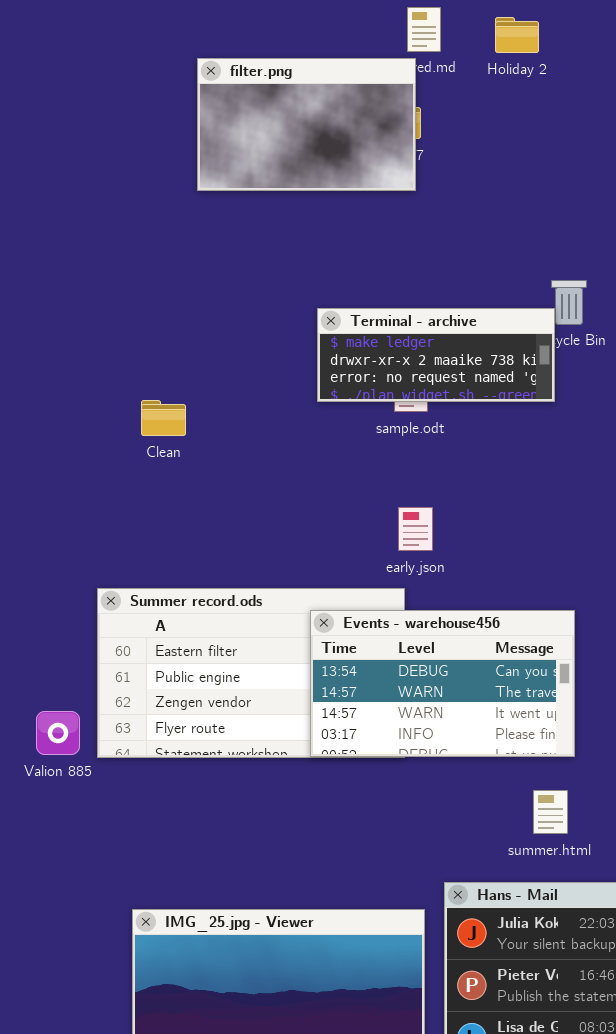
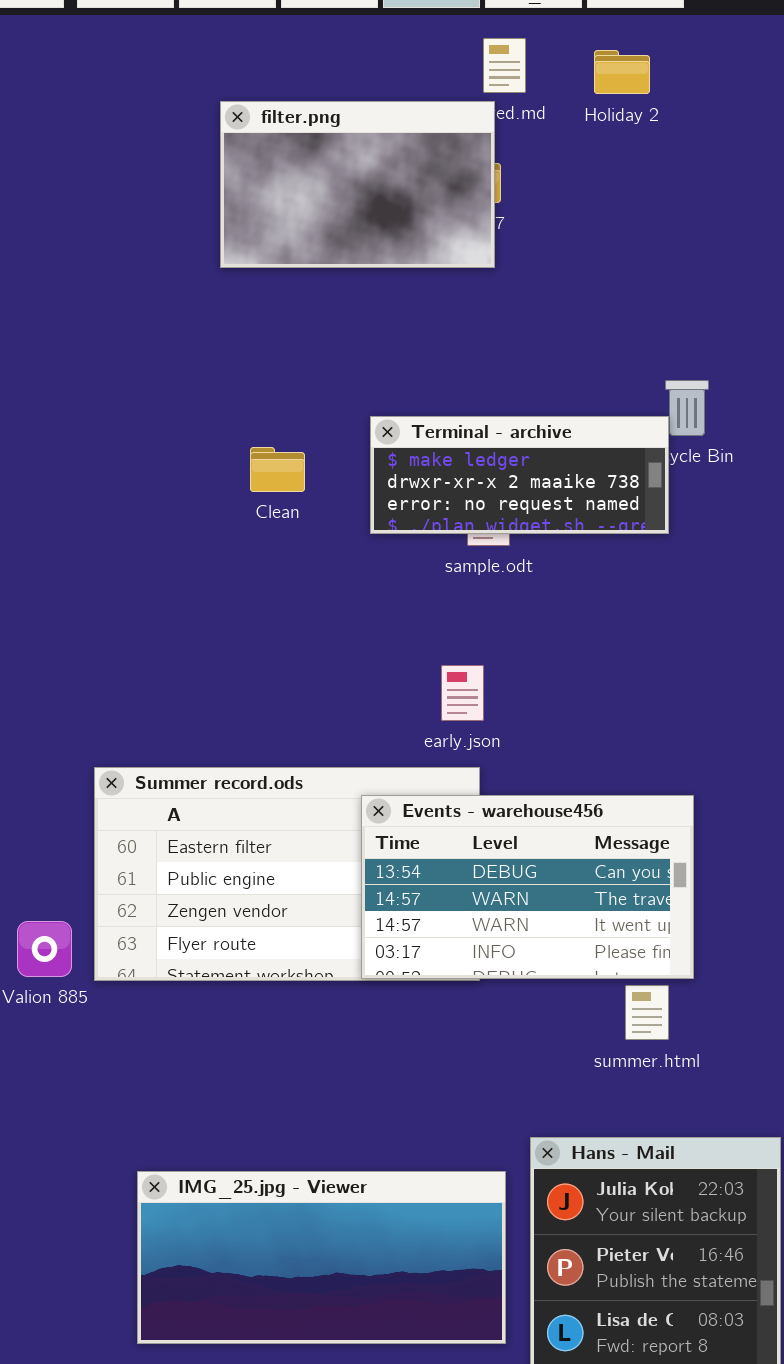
Clean: [141,400,186,436] -> [250,447,305,492], moved
early.json: [398,507,433,551] -> [441,665,484,721], moved
summer.html: [533,790,568,834] -> [625,985,669,1040], moved

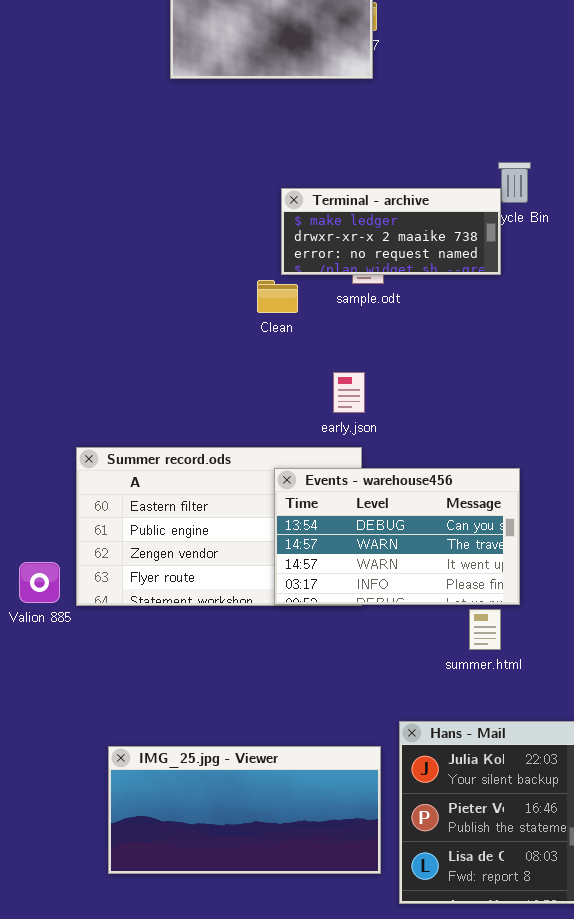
Clean: [250,447,305,492] -> [257,280,298,313], moved

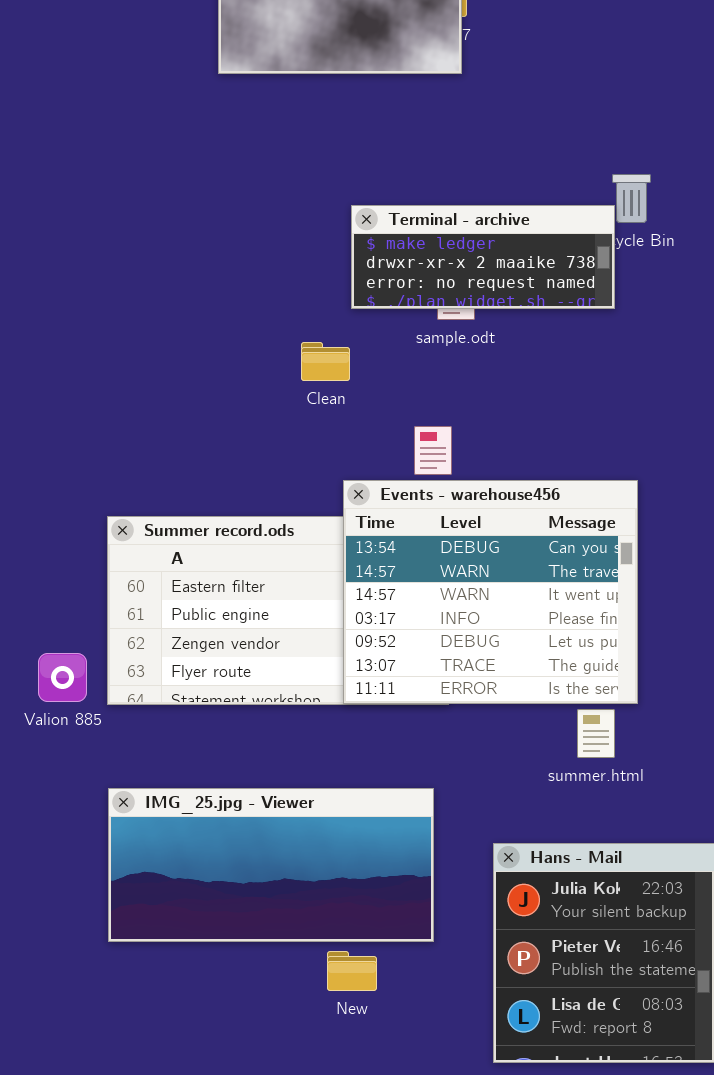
Clean: [257,280,298,313] -> [301,342,350,381], moved
Events - warehouse456: [274,468,520,605] -> [343,480,638,704], resized
IMG_25.jpg - Viewer: [108,746,381,874] -> [108,788,434,942], moved

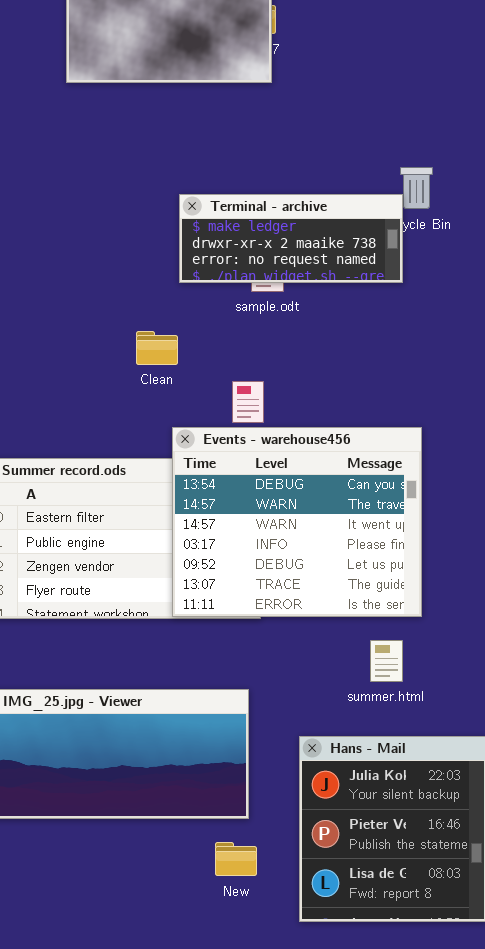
Clean: [301,342,350,381] -> [136,331,178,365], moved
summer.html: [577,709,615,758] -> [370,640,403,682], moved
New: [327,951,377,991] -> [215,842,257,876], moved

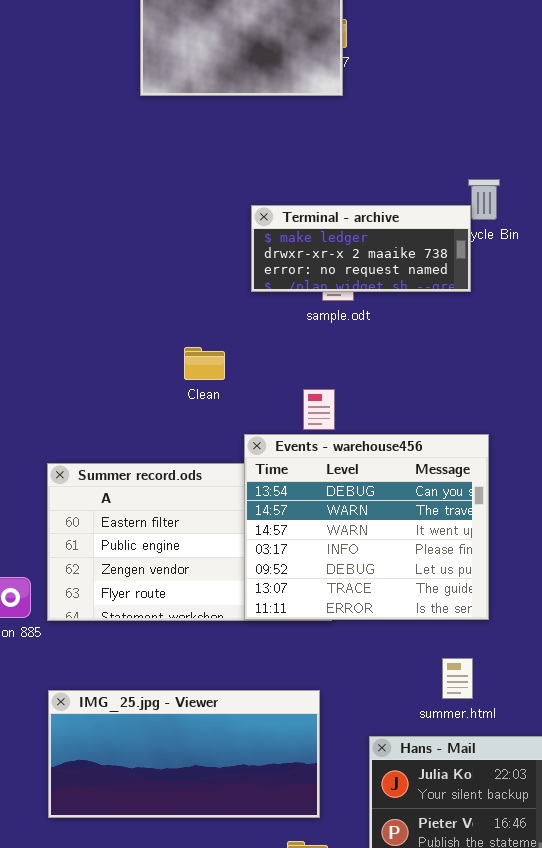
Clean: [136,331,178,365] -> [184,347,225,380], moved
summer.html: [370,640,403,682] -> [442,658,473,699], moved

